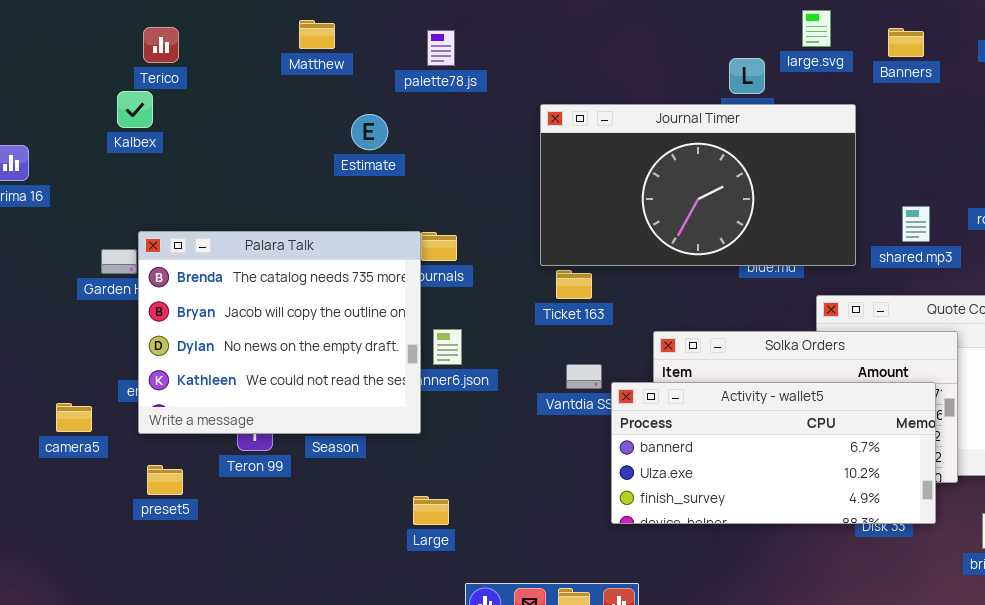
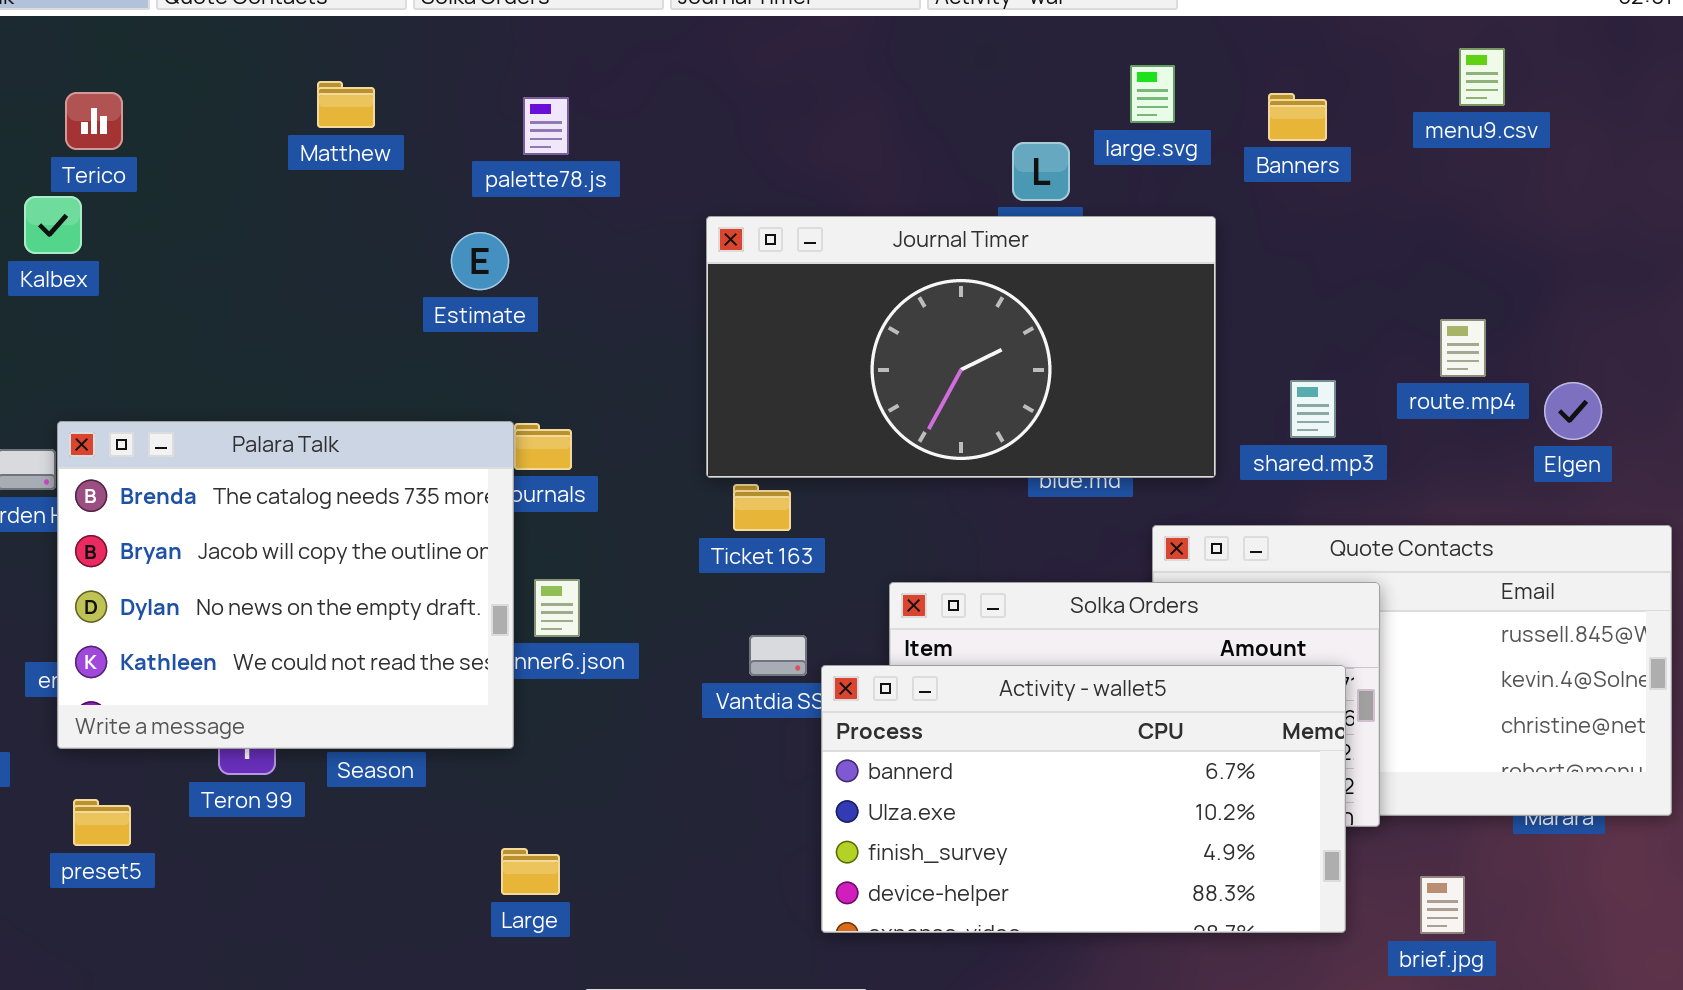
Estimate: [351,114,388,150] -> [451,232,509,290], moved
Activity - wallet5: [611,382,936,524] -> [821,665,1346,933], resized

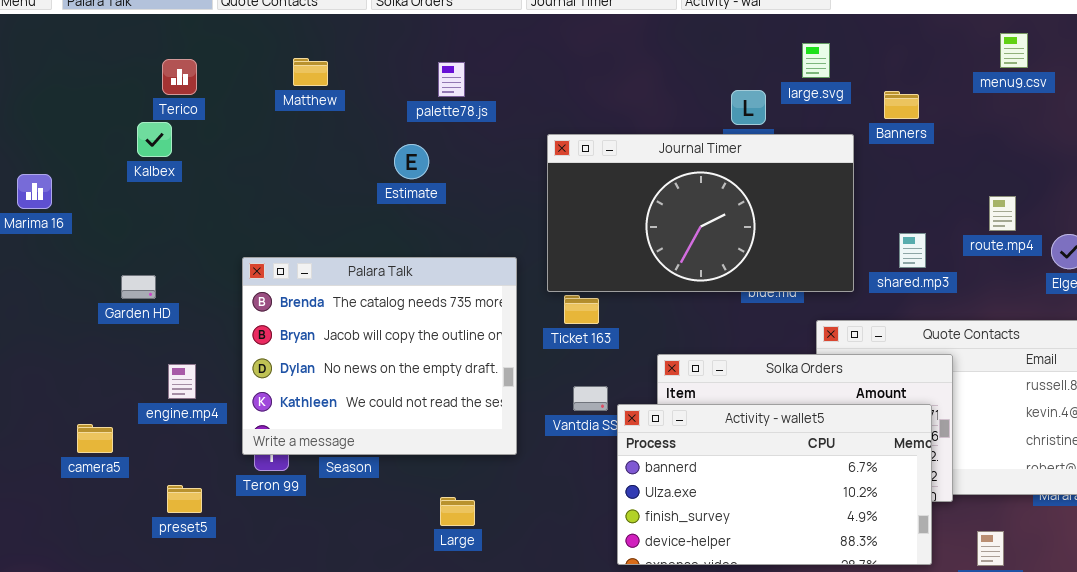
Matthew: [317,81,375,128] -> [293,58,328,86], moved
Banners: [1268,93,1327,141] -> [884,91,919,119], moved
Palara Talk: [57,421,514,749] -> [242,257,517,455], moved
Large: [501,848,560,895] -> [440,497,475,526], moved

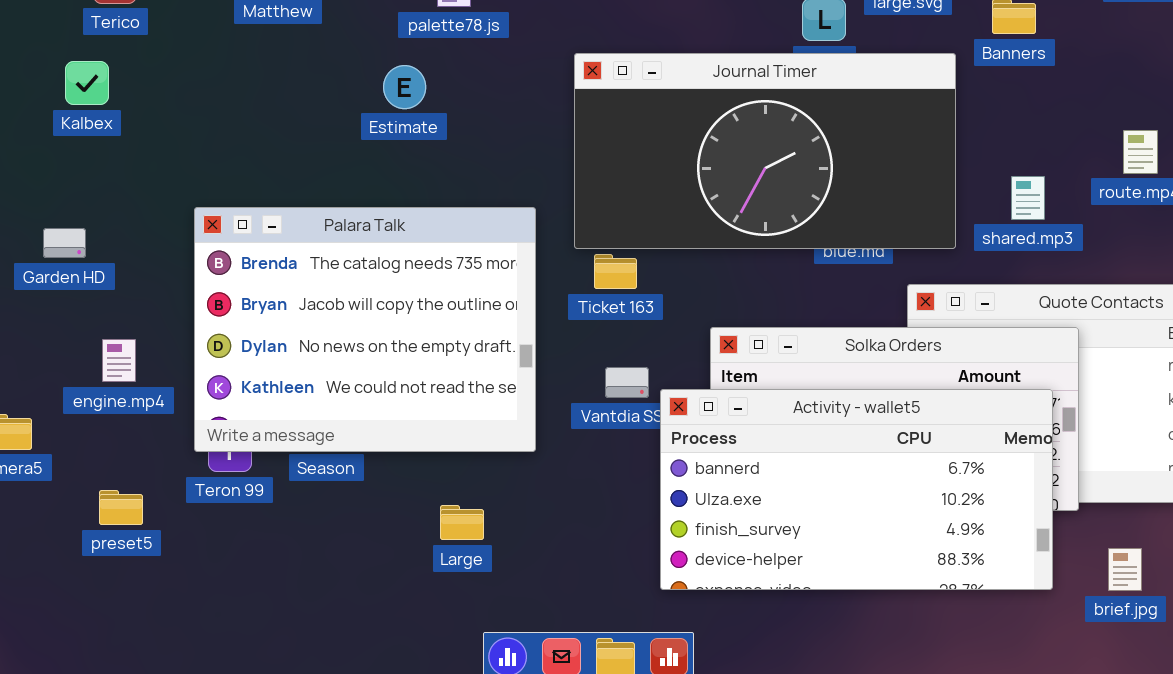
Kalbex: [137,122,172,157] -> [65,61,109,105], moved

